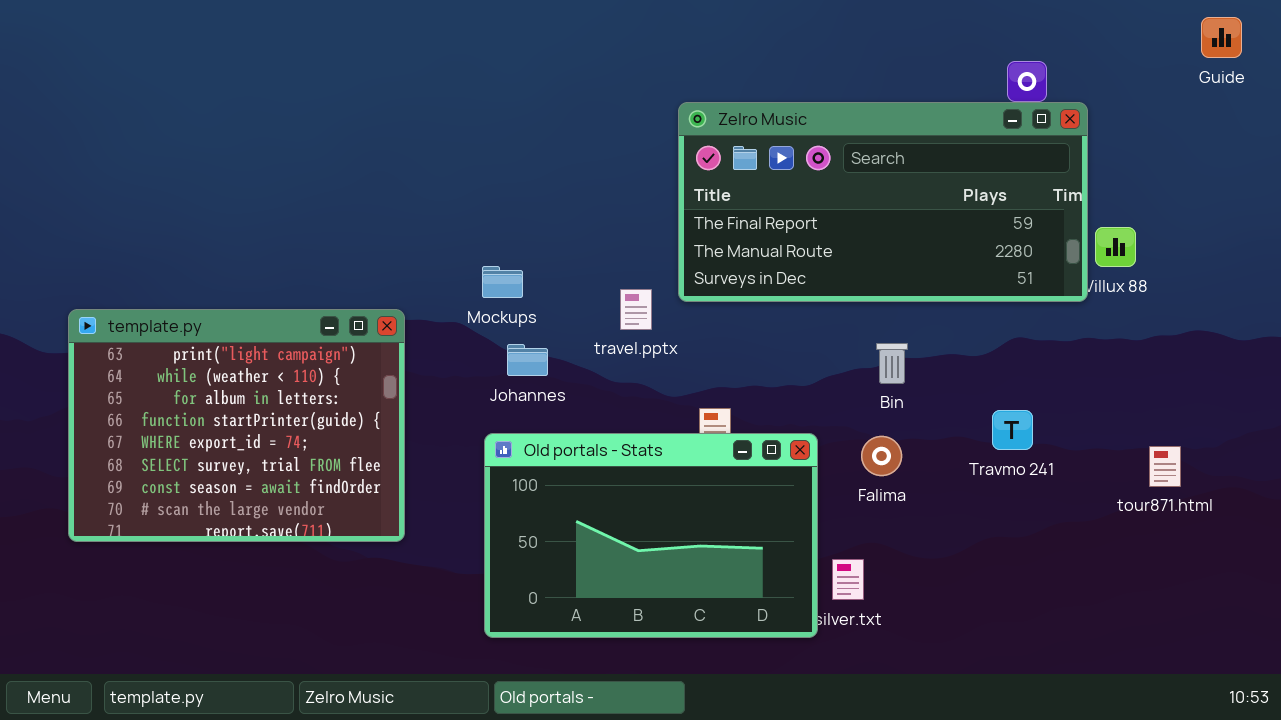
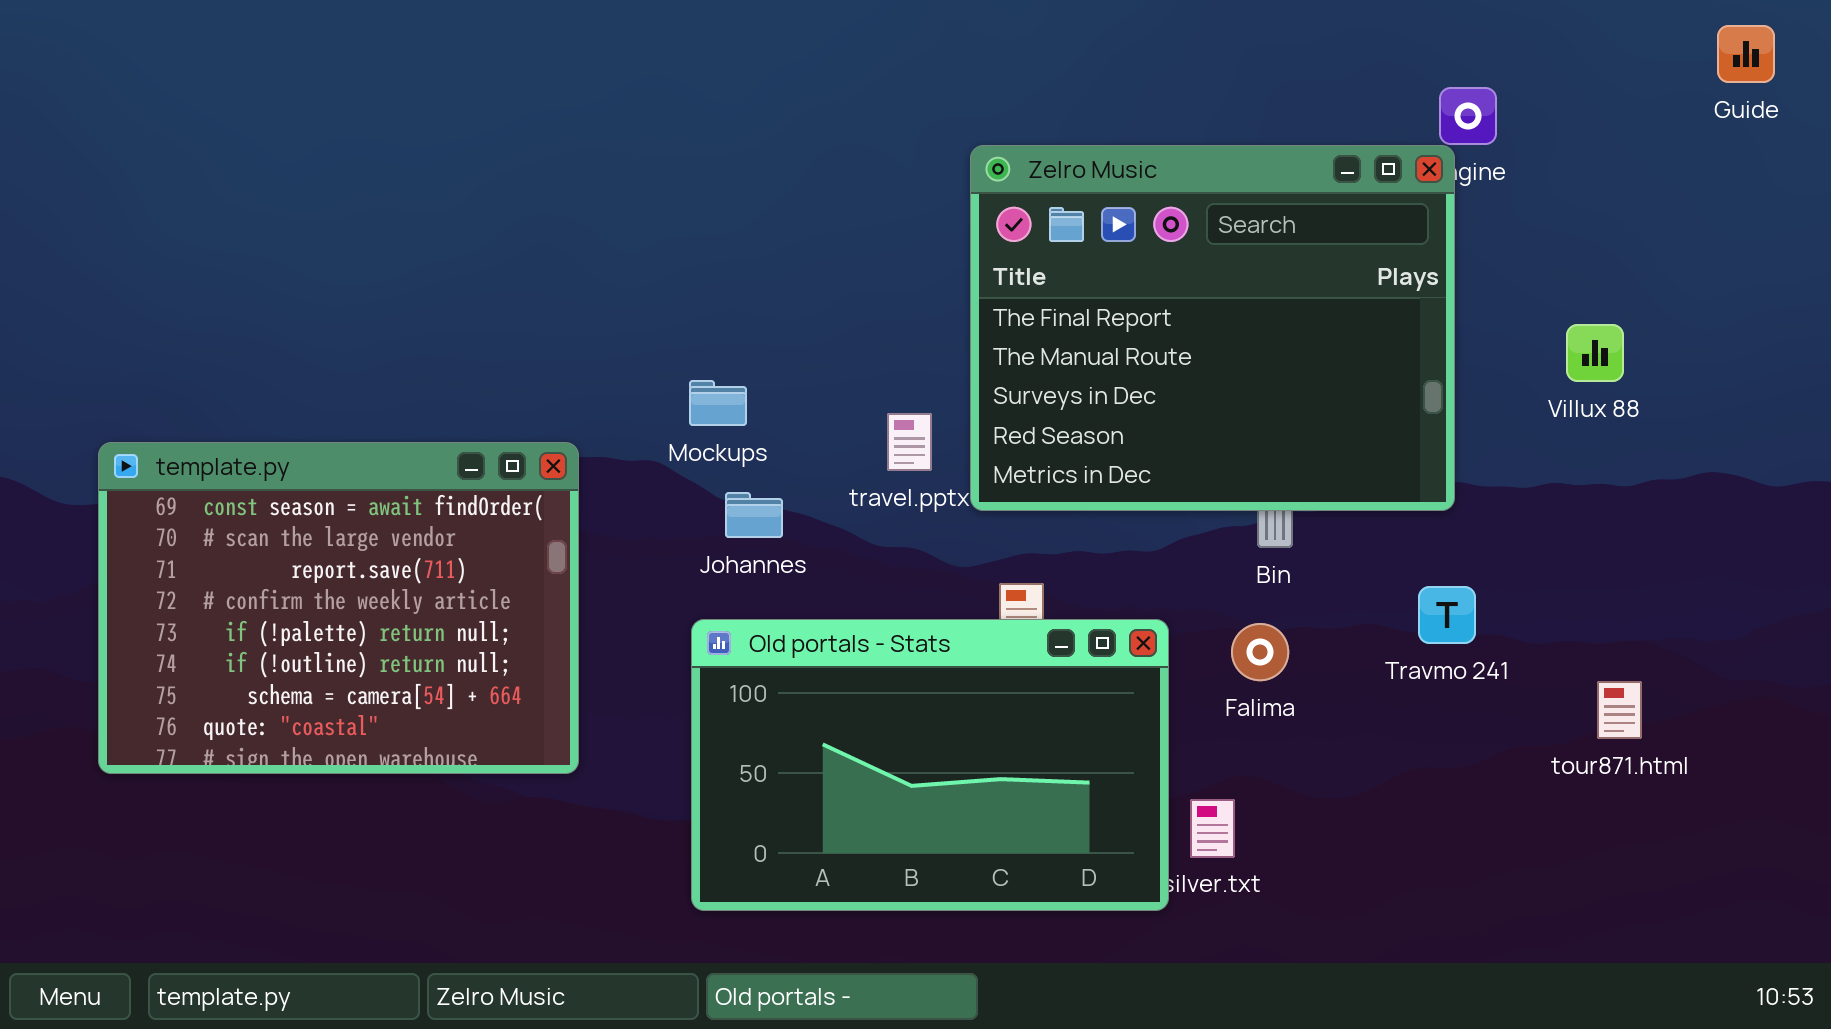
Zelro Music: [678,102,1088,302] -> [970,145,1455,511], resized
template.py: [68,309,405,542] -> [98,442,579,774], scrolled down 6 rows
tour871.html: [1149,446,1181,487] -> [1597,681,1642,739], moved

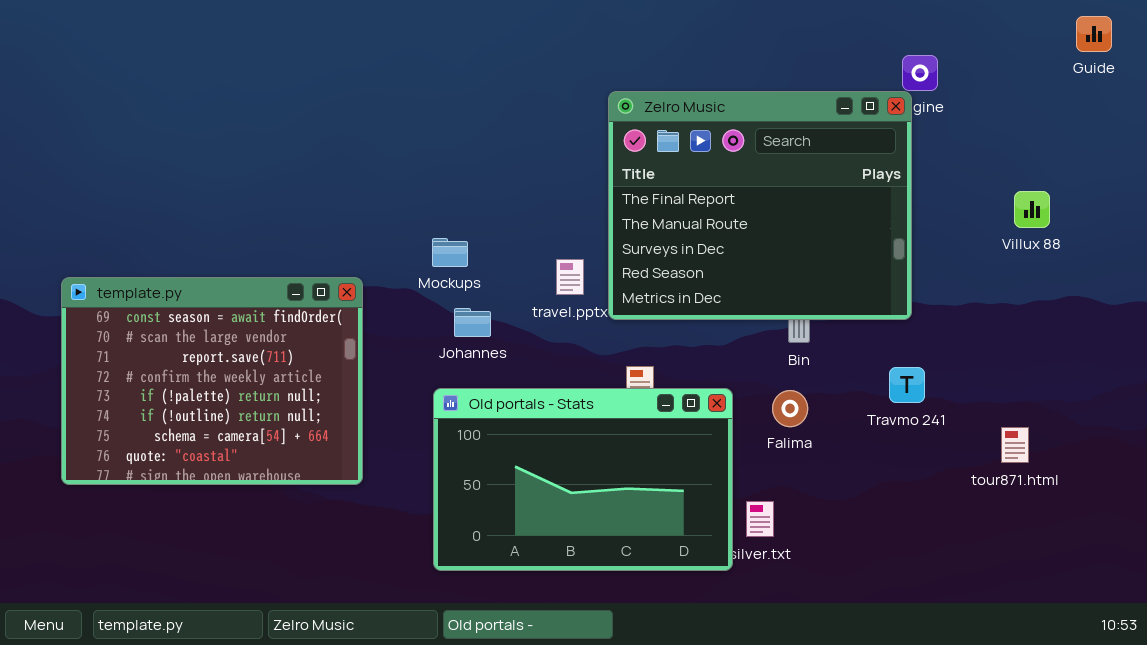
Villux 88: [1566,324,1624,382] -> [1014,191,1050,228], moved

